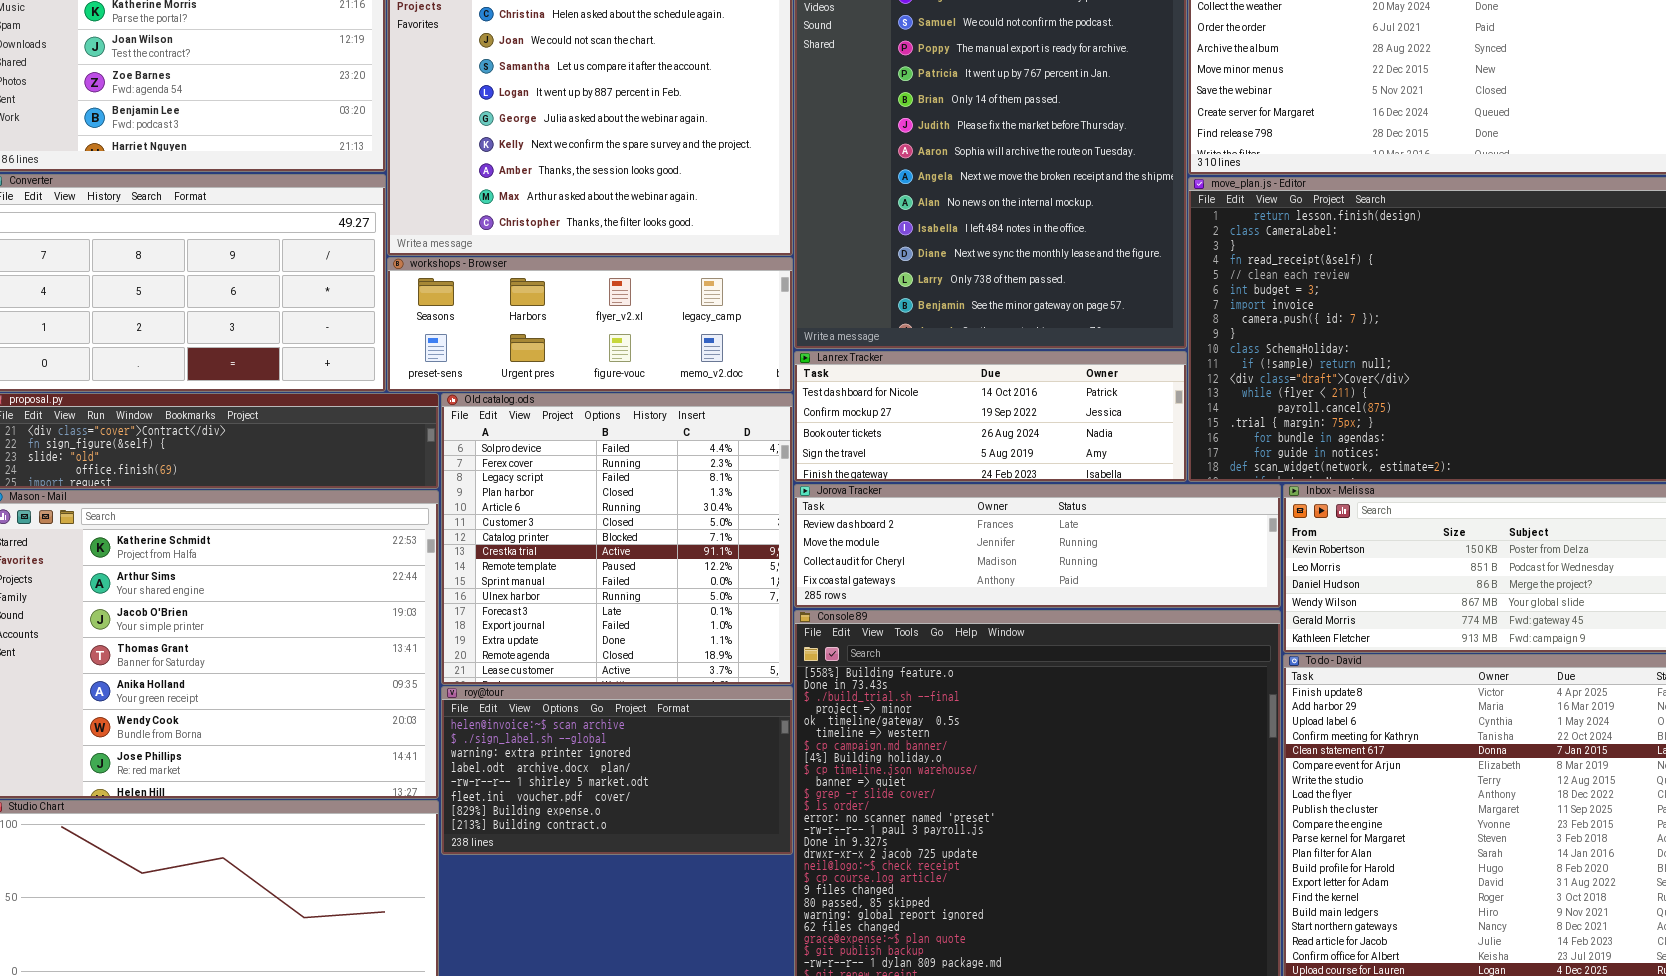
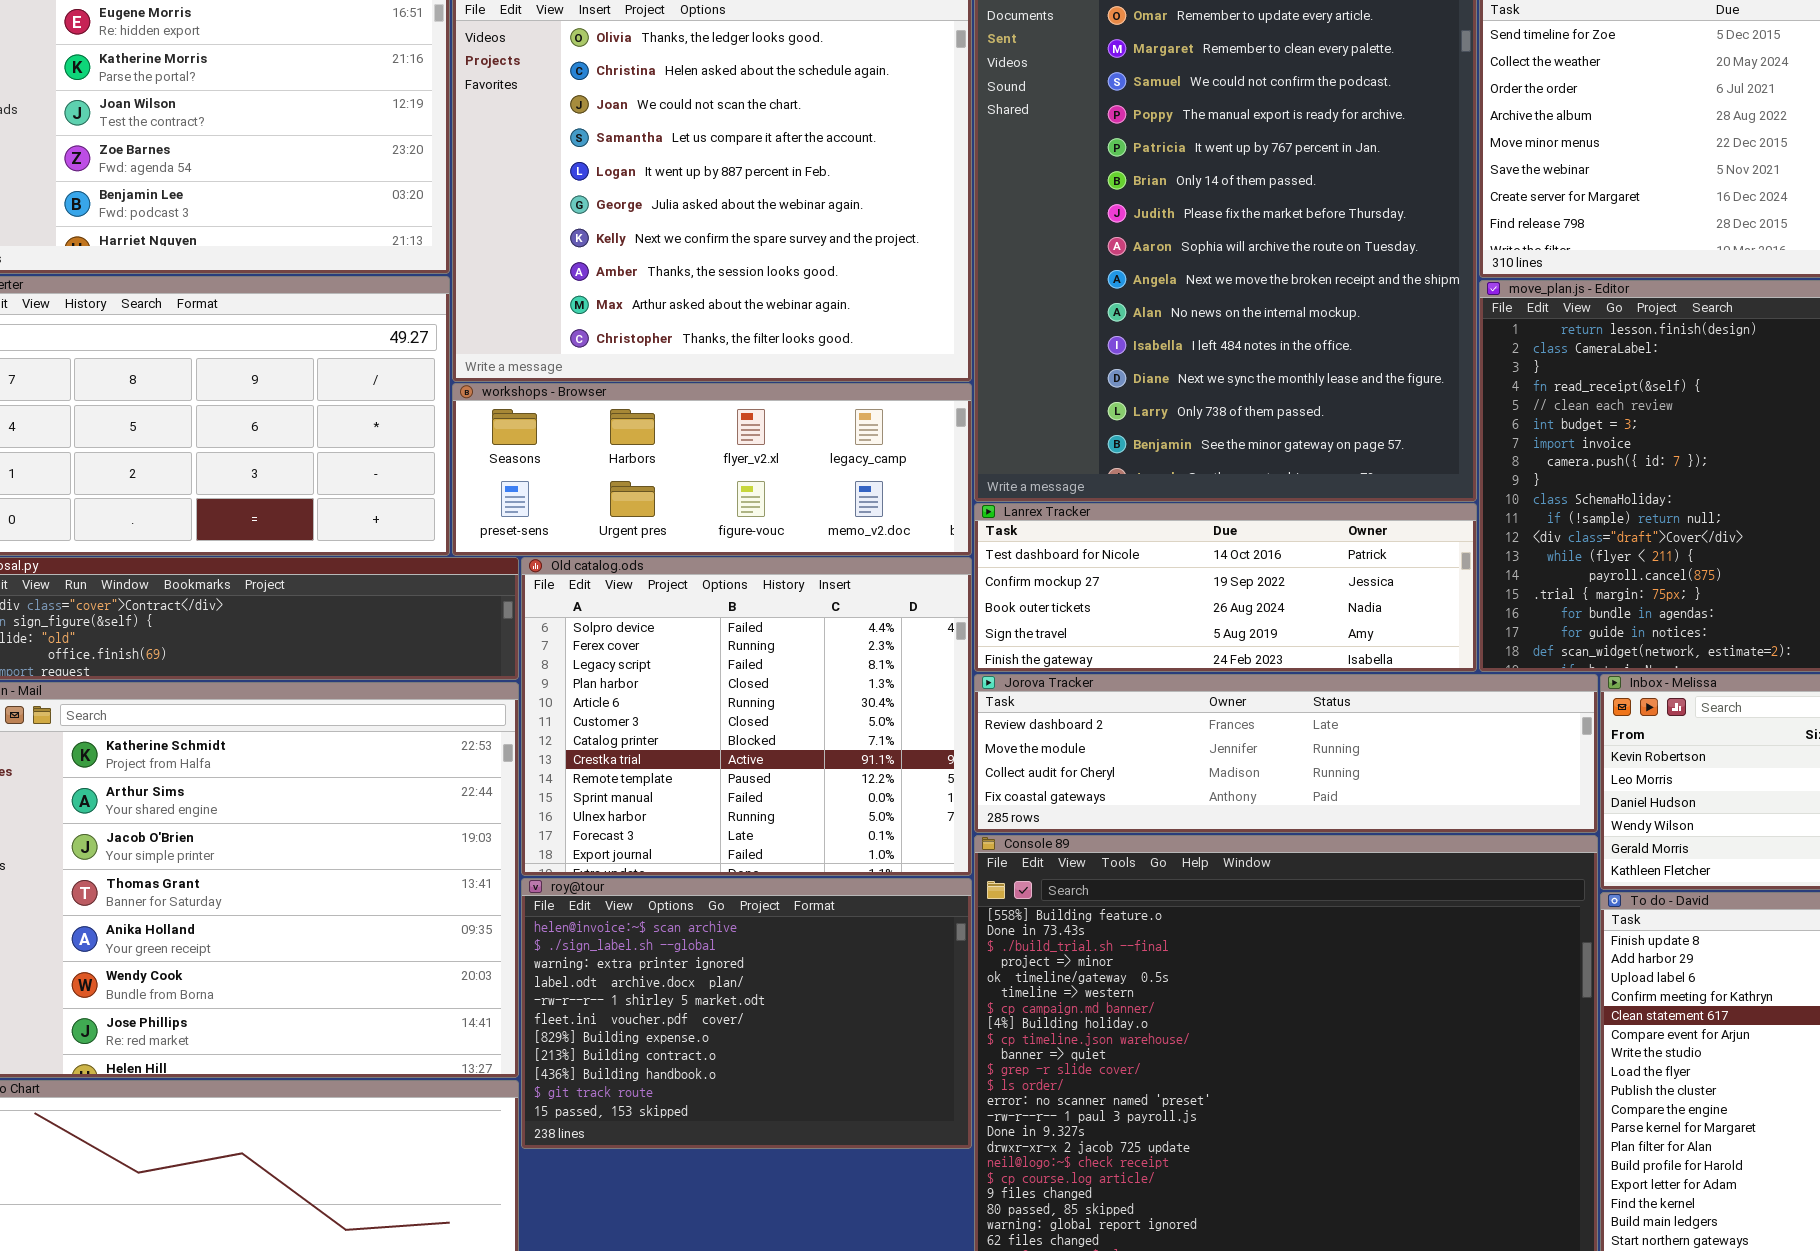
Old catalog.ods: [441,393,793,685] -> [521,557,972,876], resized
roy@tour: [441,686,793,855] -> [521,878,972,1149], resized

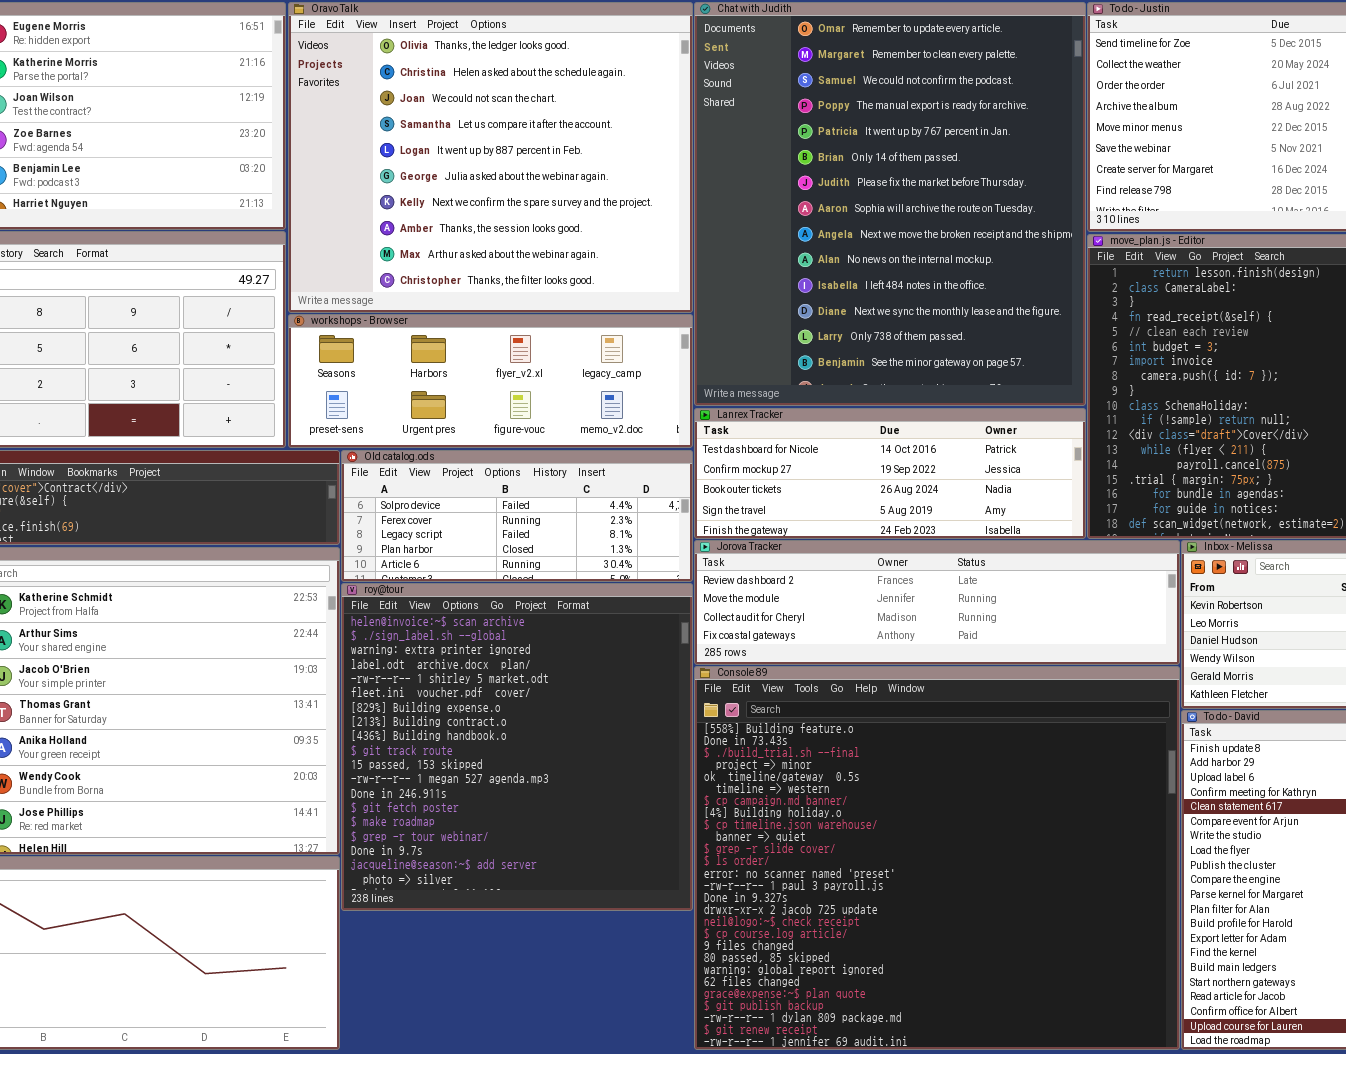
Old catalog.ods: [521,557,972,876] -> [341,450,693,582], resized
roy@tour: [521,878,972,1149] -> [341,583,693,911], resized

